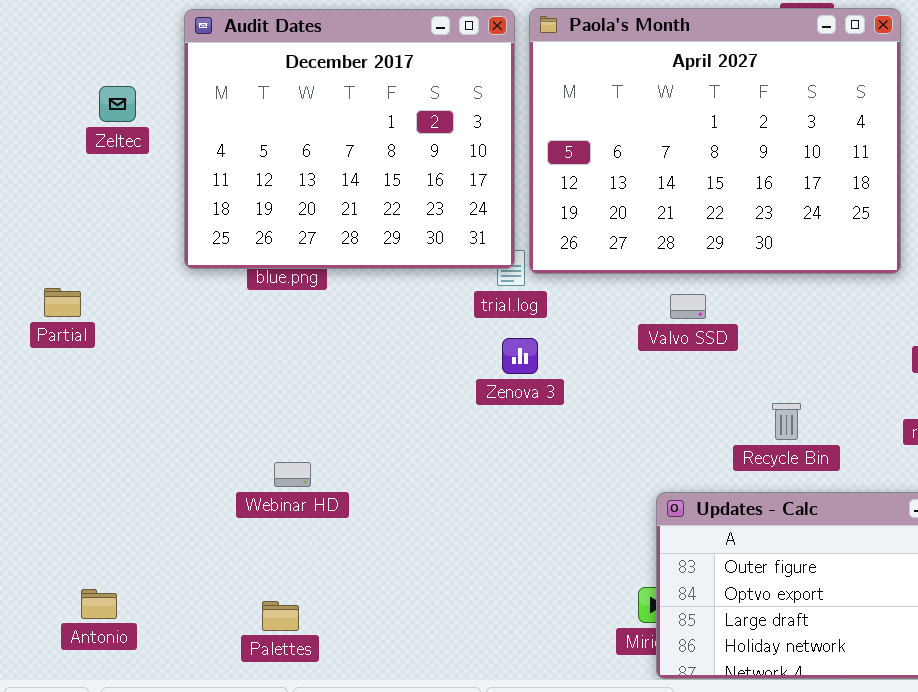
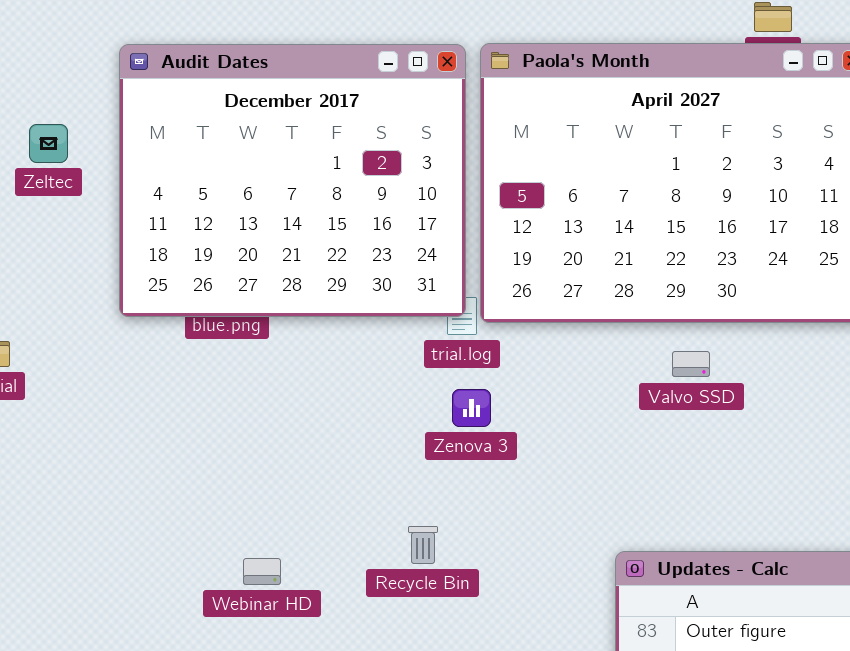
Valvo SSD: [670,294,706,319] -> [672,351,710,377], moved
Recycle Bin: [772,403,801,440] -> [408,526,438,564], moved
Webinar HD: [274,462,311,487] -> [243,558,281,585], moved

